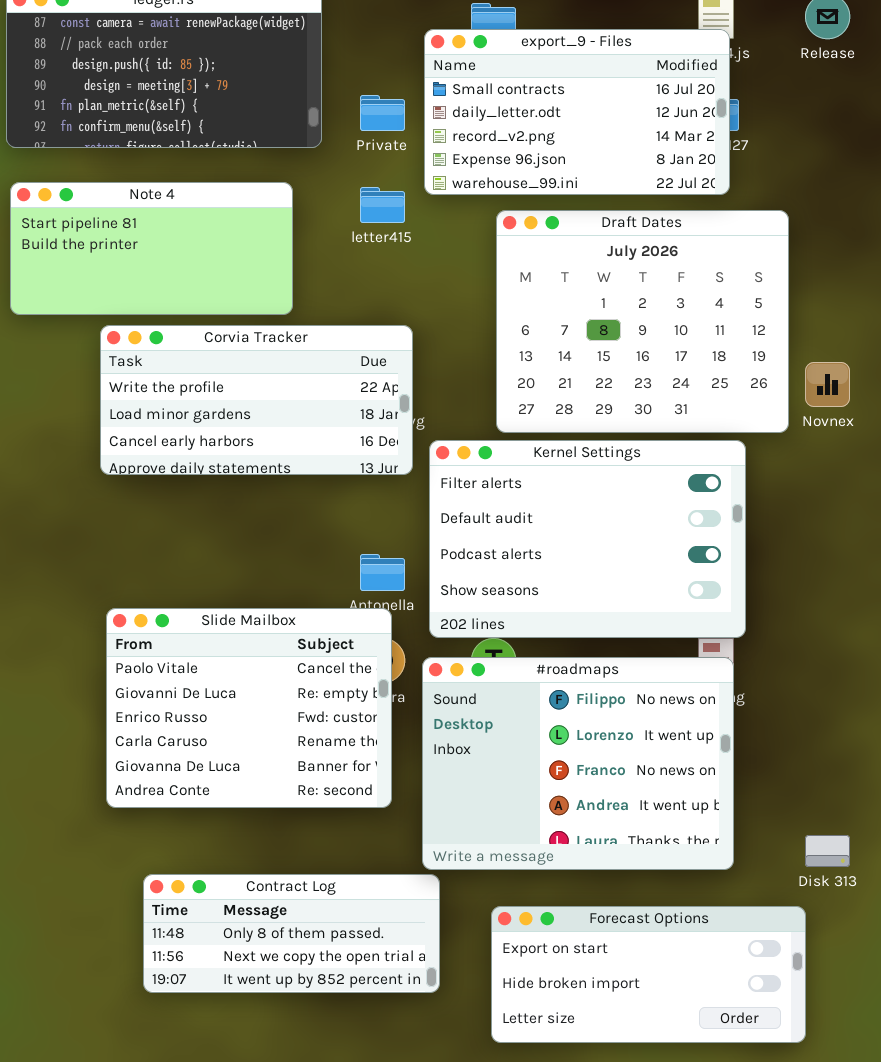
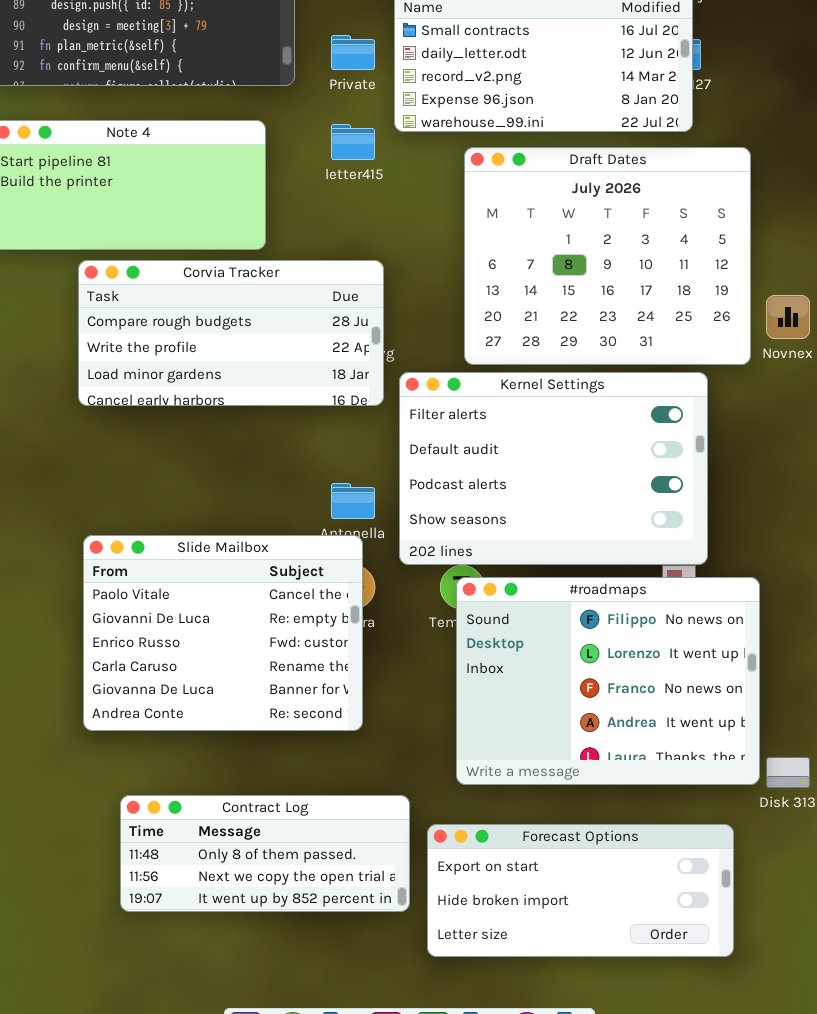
Corvia Tracker: [100,325,413,475] -> [78,260,384,406], scrolled up 1 row
#roadmaps: [422,657,734,870] -> [456,577,760,785], moved
Forecast Options: [491,906,806,1043] -> [427,824,734,957], moved

